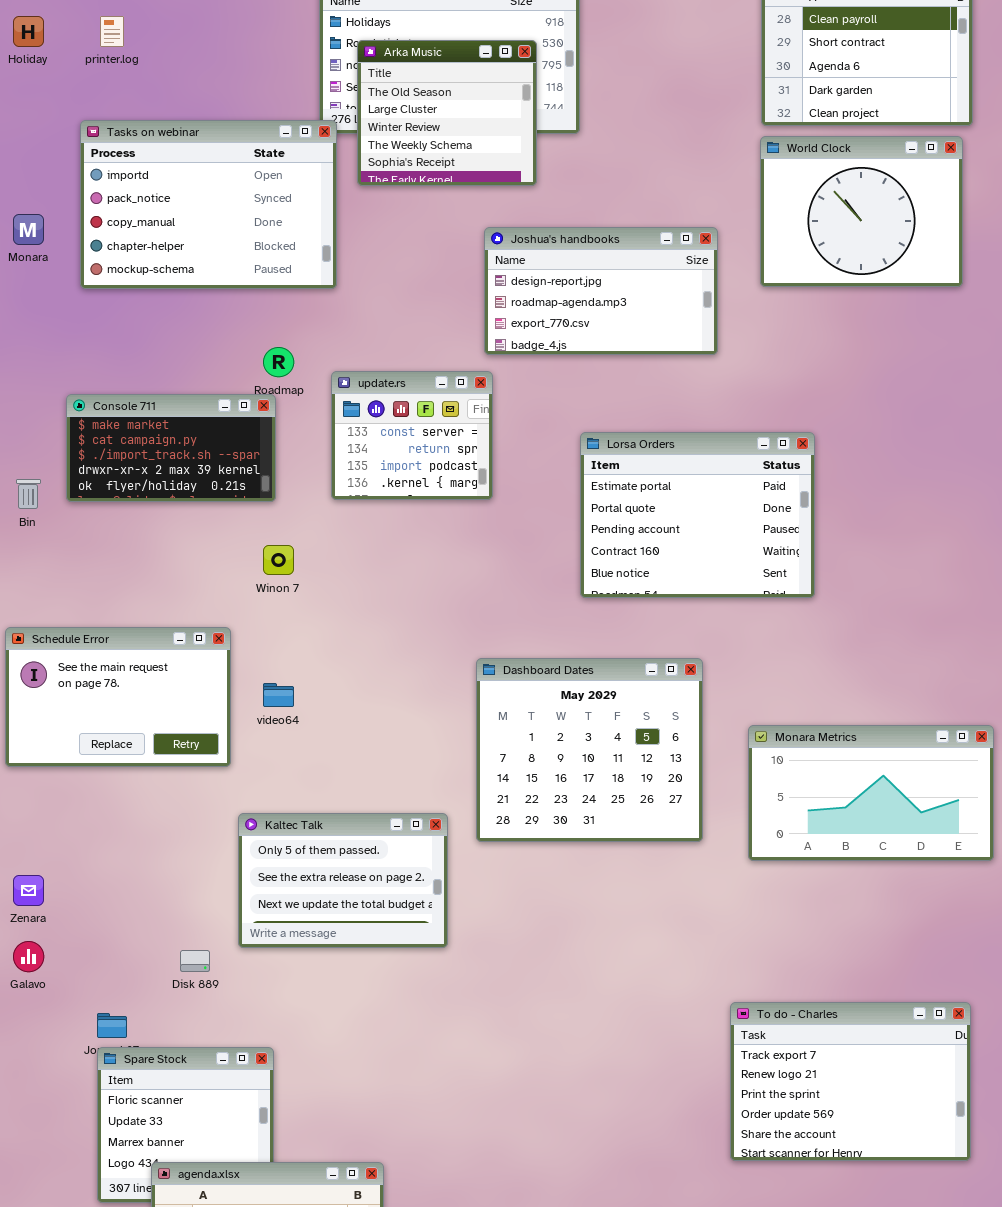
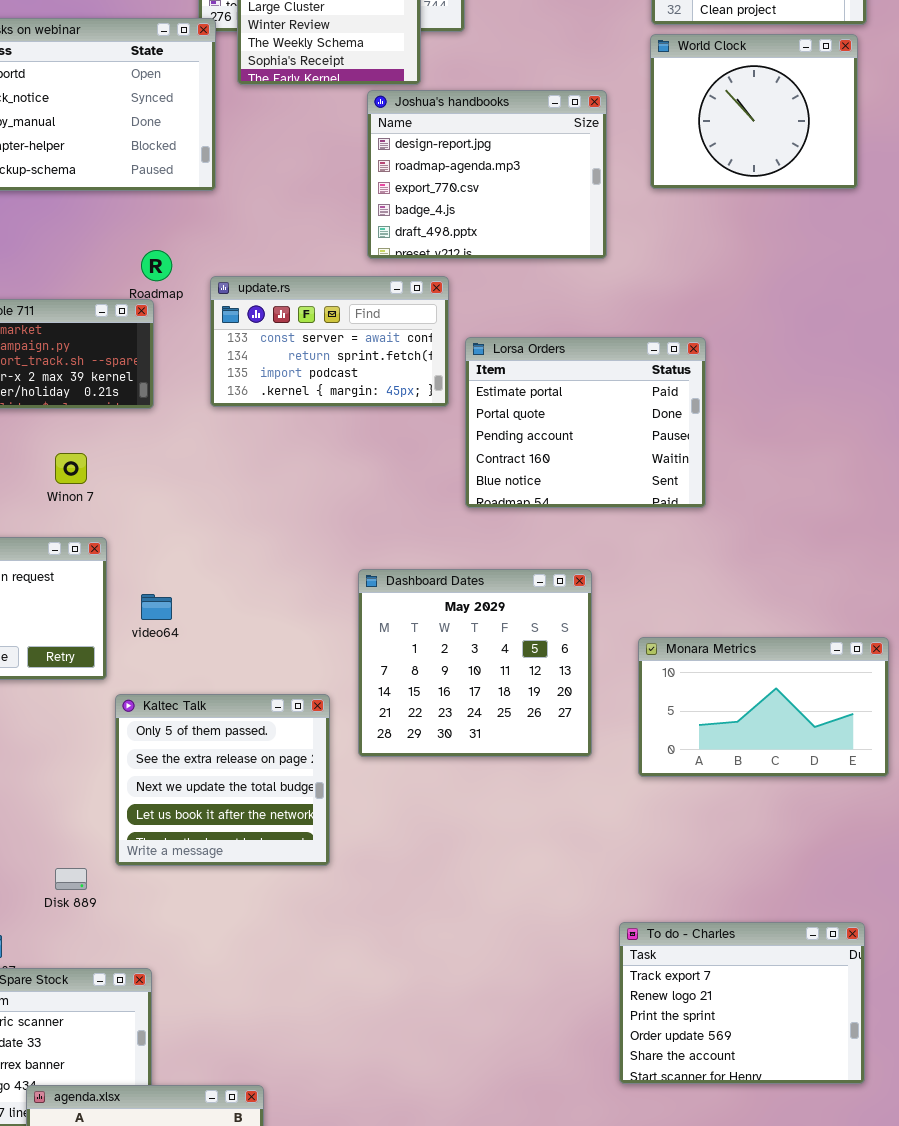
Joshua's handbooks: [484,227,718,355] -> [367,90,607,259], resized
update.rs: [331,371,493,500] -> [210,276,449,407], resized
Winon 7: [263,545,294,575] -> [55,453,87,484], moved
Kaltec Talk: [238,813,448,948] -> [115,694,330,866], resized

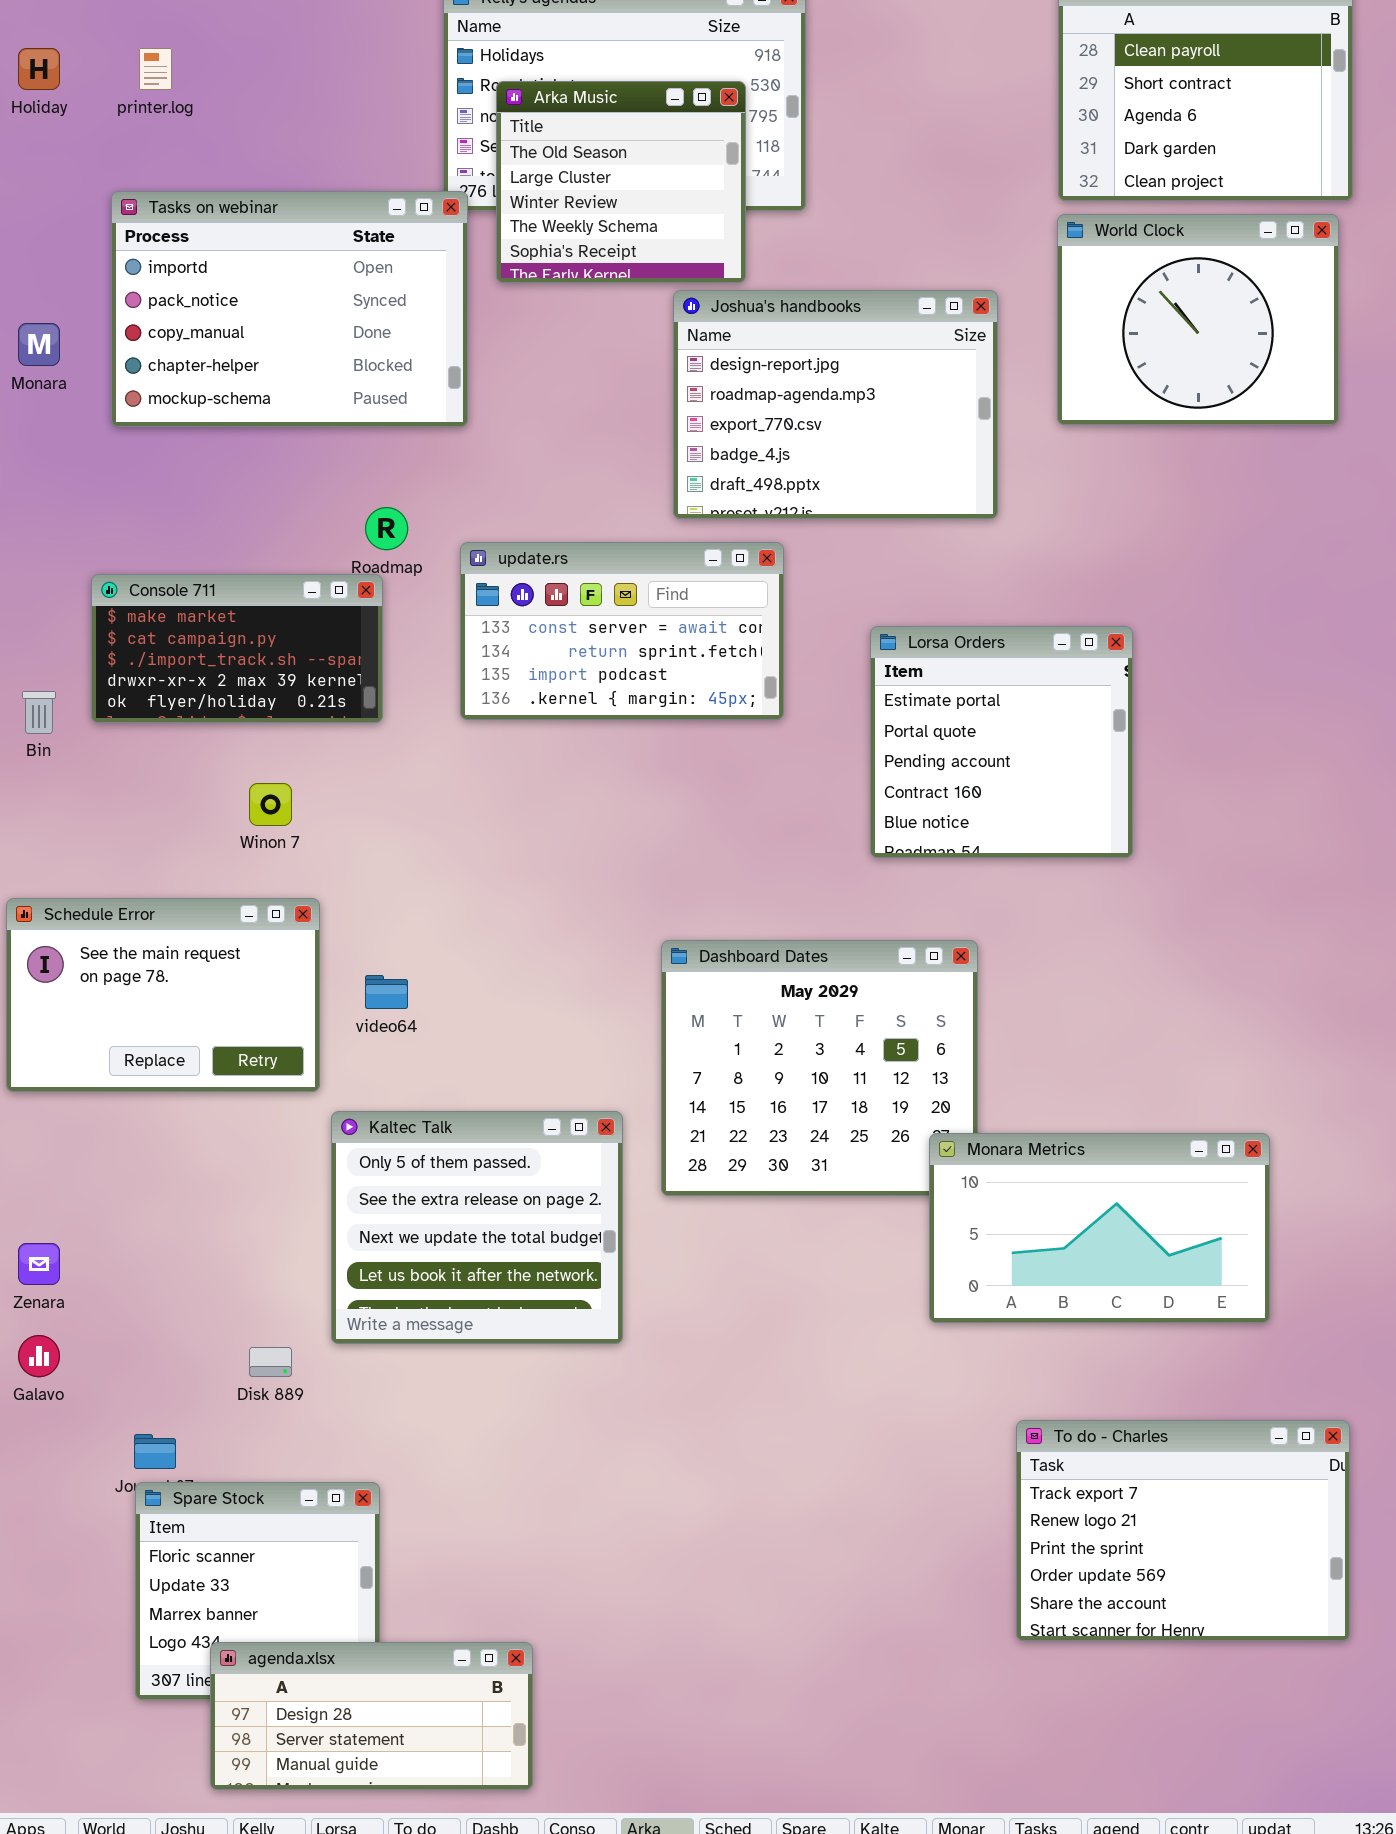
Lorsa Orders: [465,337,706,508] -> [870,626,1133,858], resized
Monara Metrics: [638,637,889,777] -> [929,1133,1270,1323], moved

